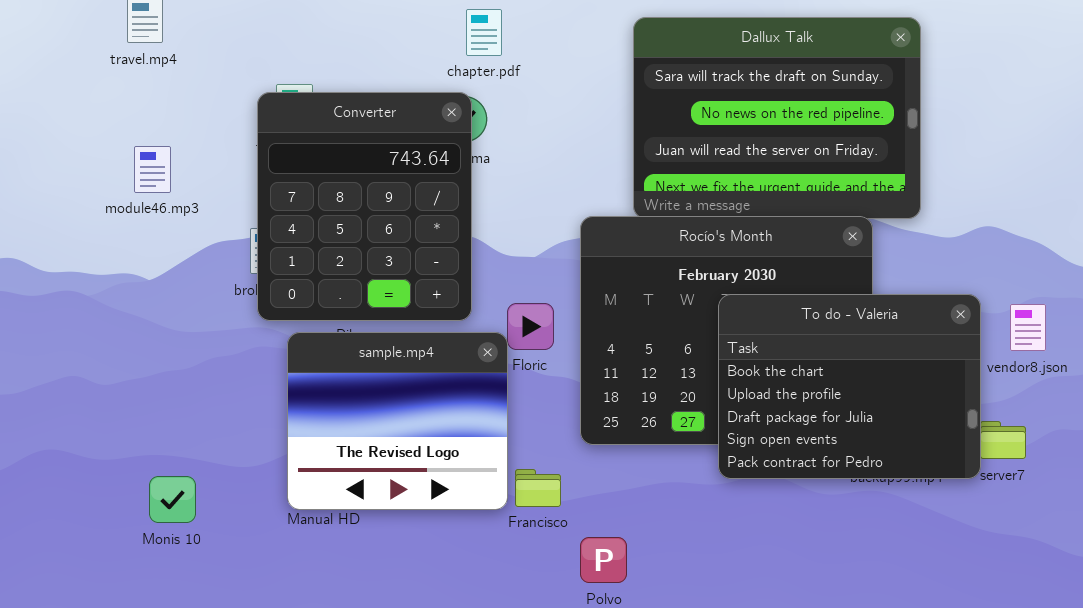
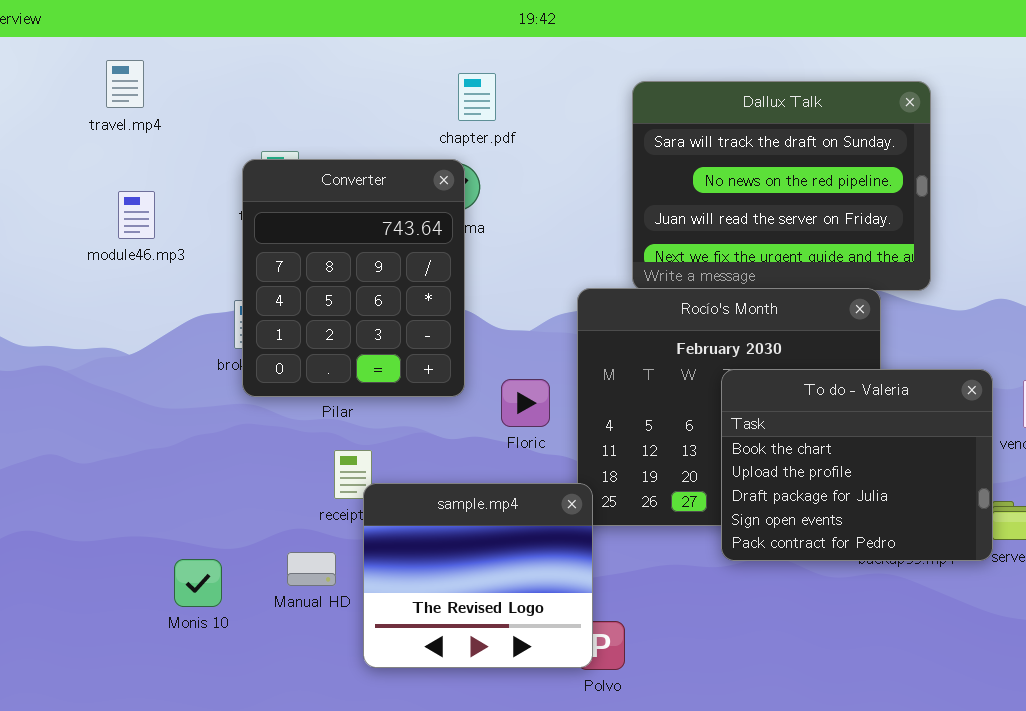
module46.mp3: [134,146,171,193] -> [118,191,155,239], moved
sample.mp4: [287,332,508,510] -> [363,483,593,668], moved
Monis 10: [149,476,196,523] -> [174,559,222,607], moved

